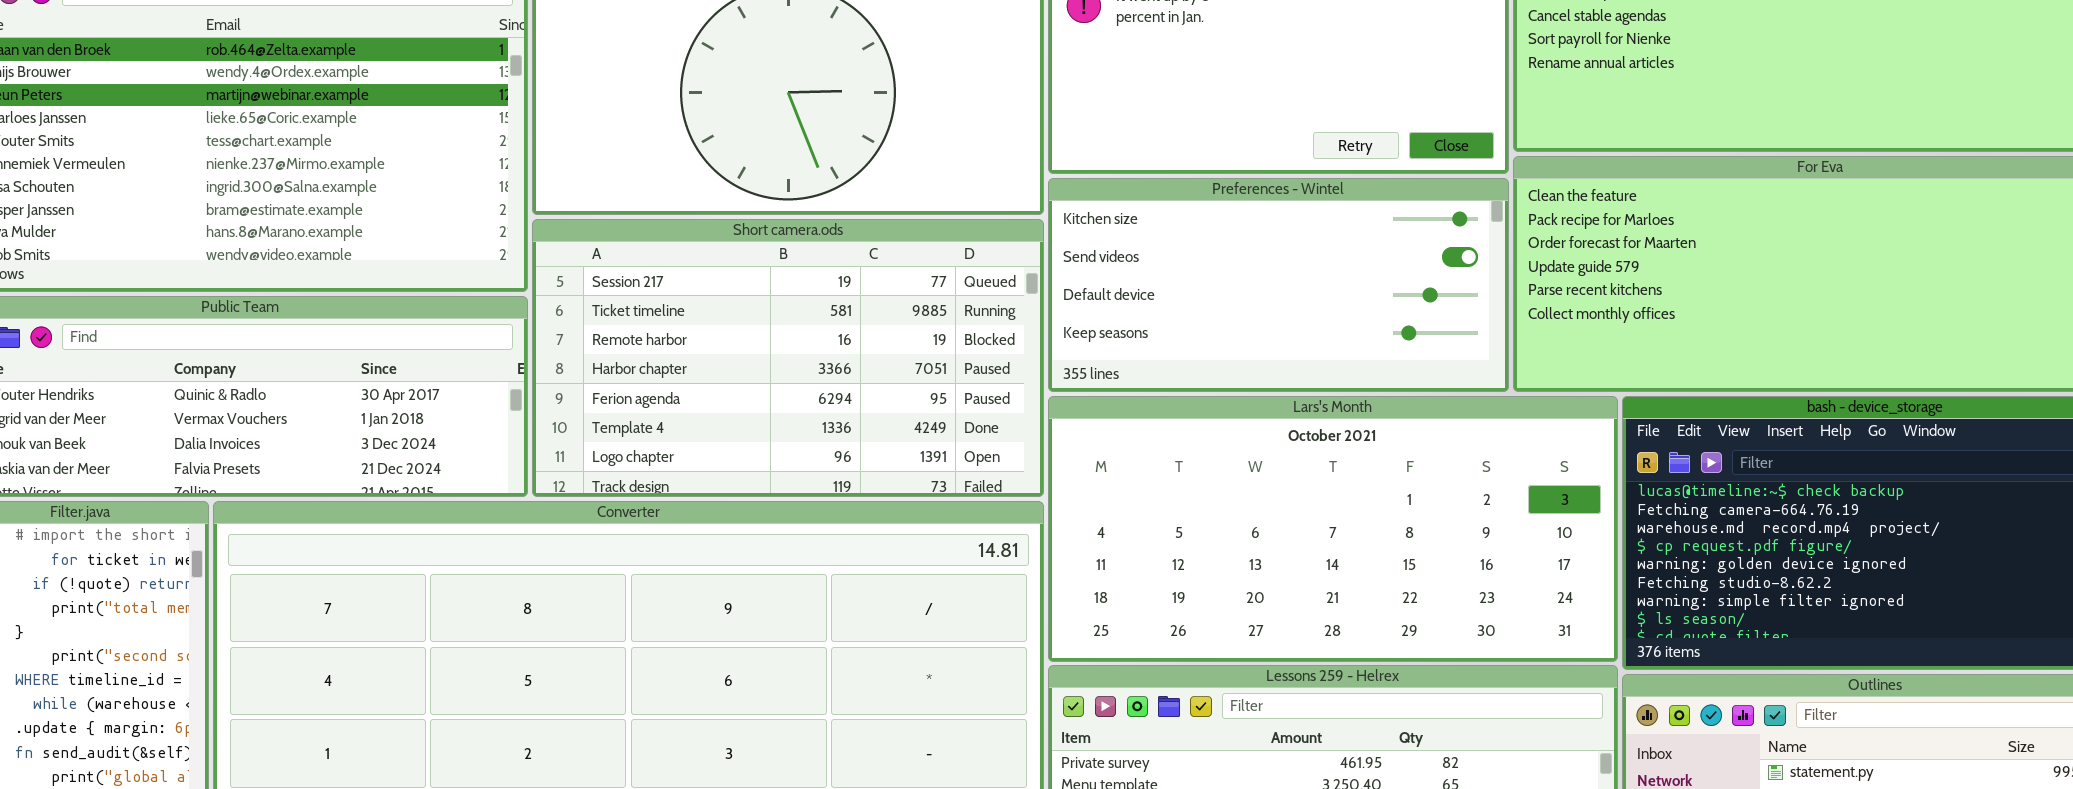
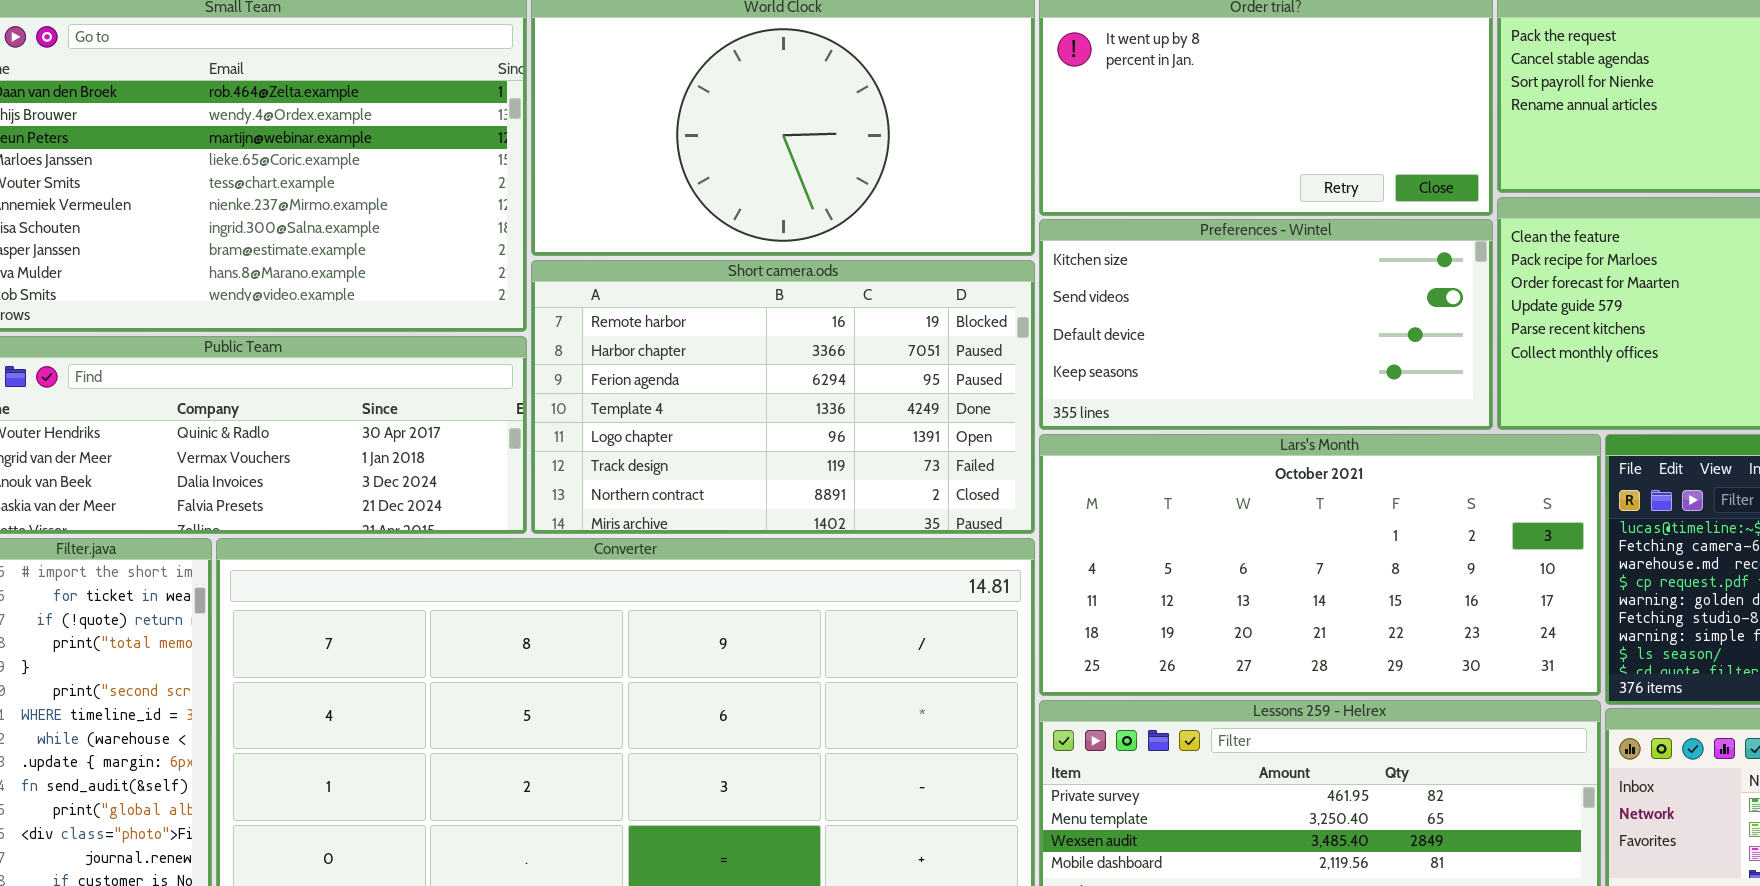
Short camera.ods: [532,219,1044,497] -> [531,260,1035,534], scrolled down 2 rows

